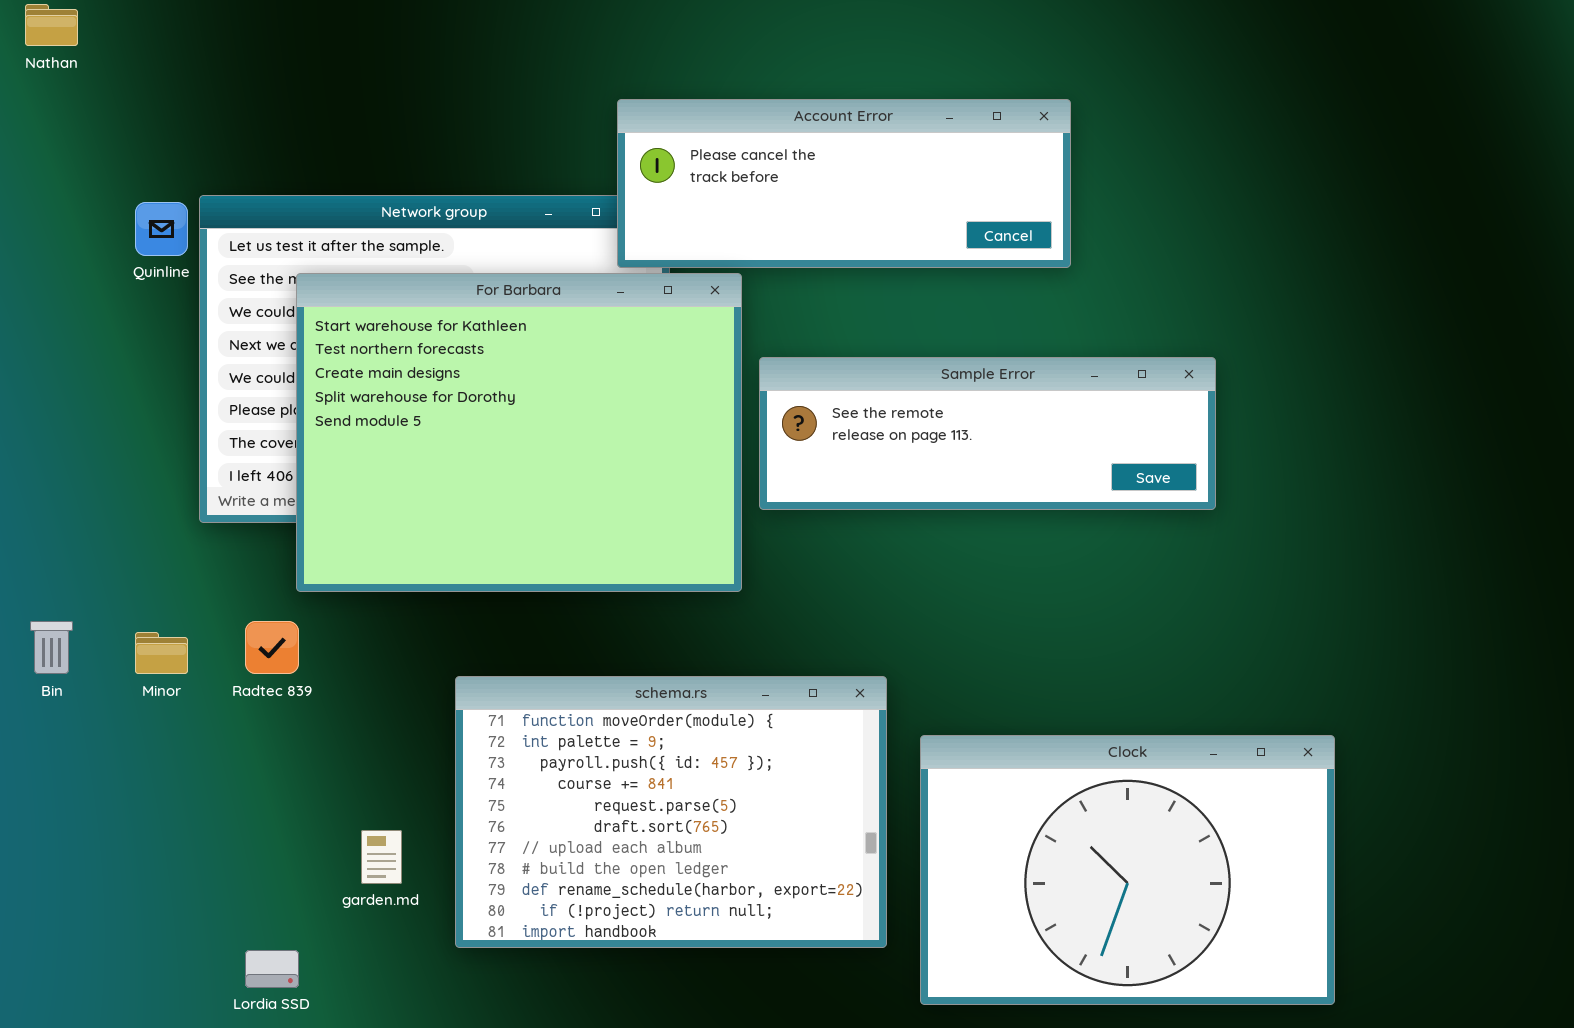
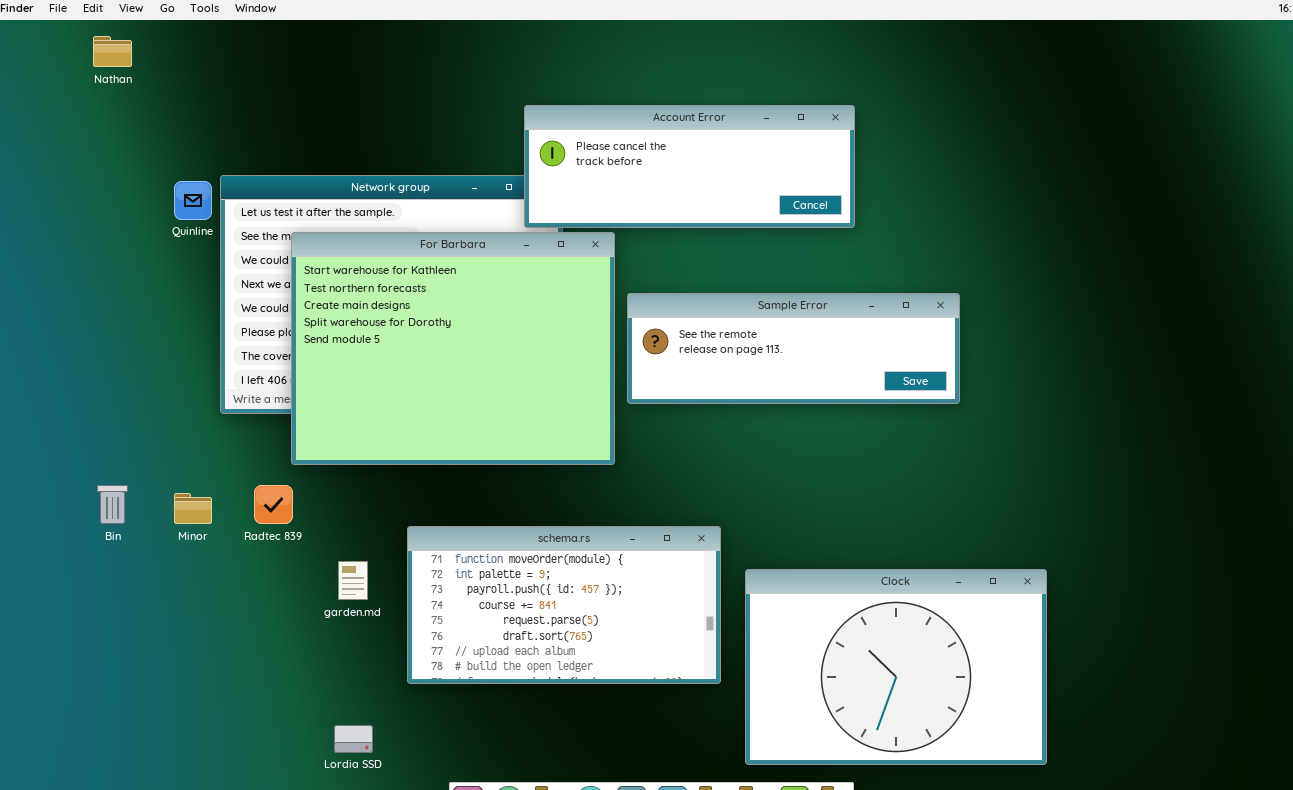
schema.rs: [455,676,887,948] -> [407,526,721,684], resized
garden.md: [361,830,402,884] -> [338,561,368,600], moved
Lordia SSD: [245,950,299,988] -> [334,725,373,753], moved

